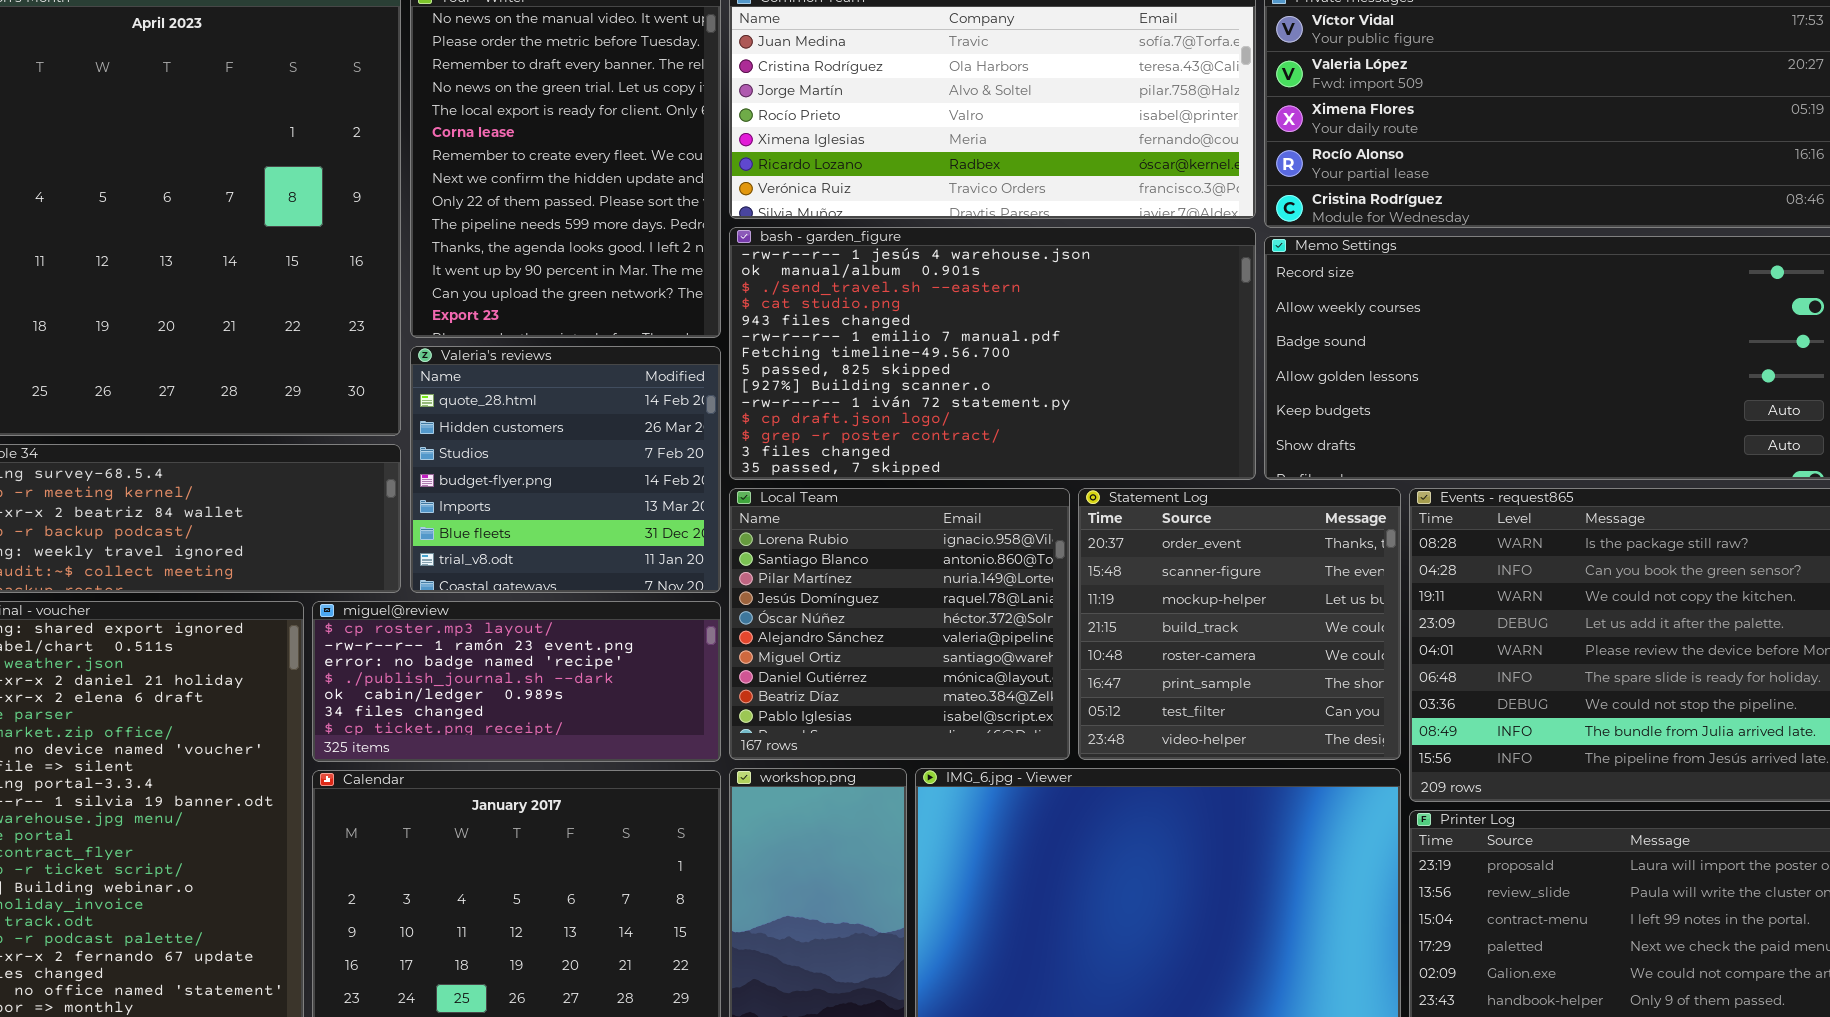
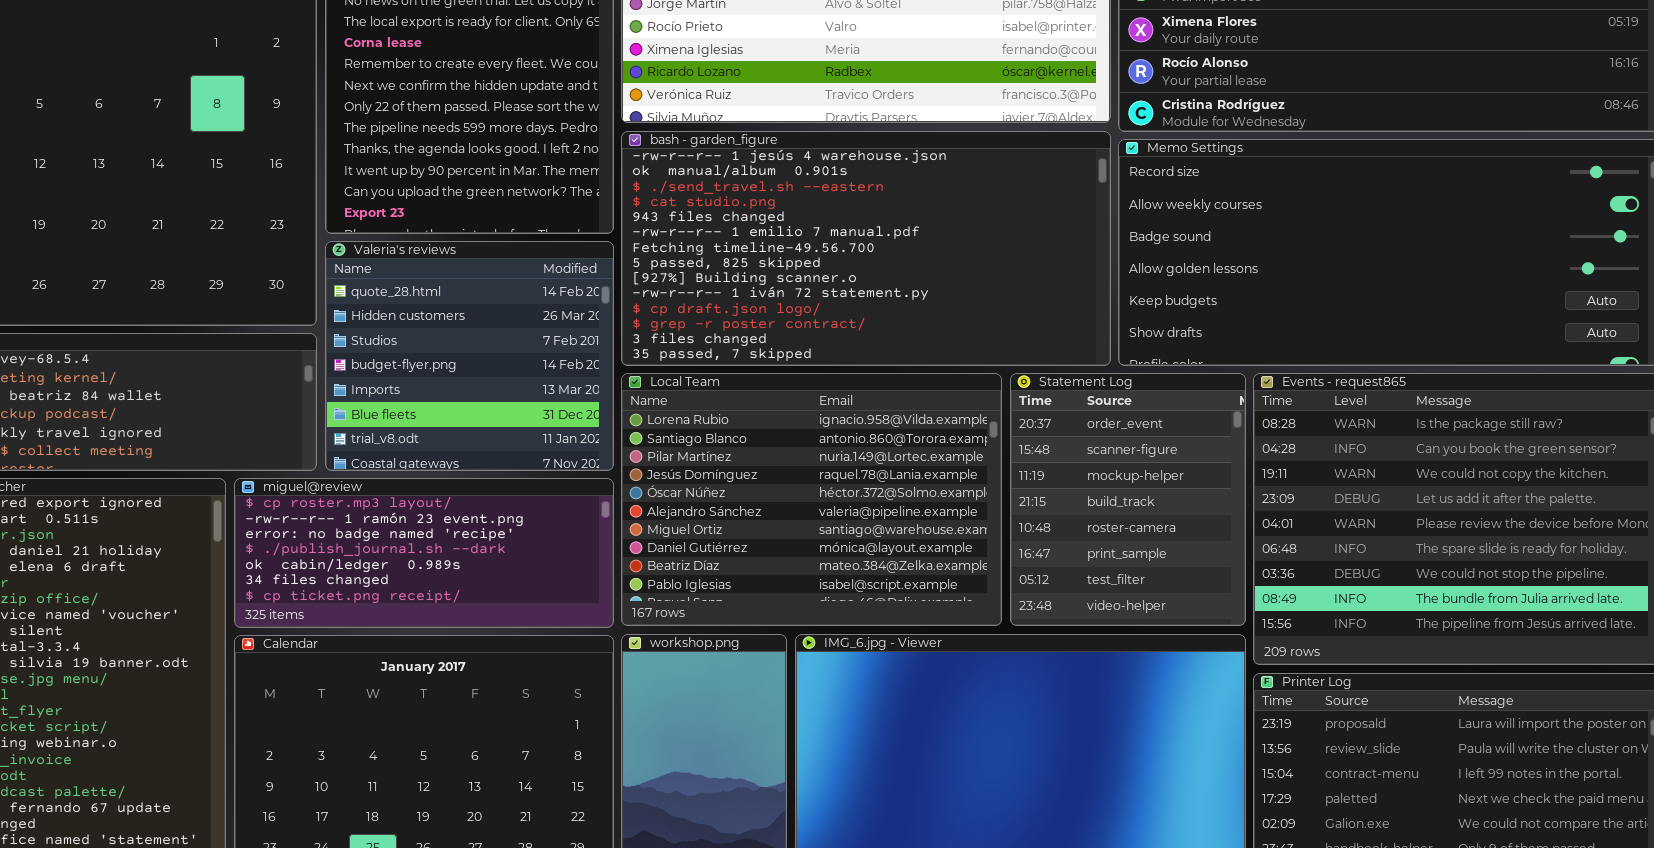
Local Team: [729,488,1070,760] -> [621,373,1002,626], resized
Statement Log: [1078,488,1401,760] -> [1010,373,1246,626], resized

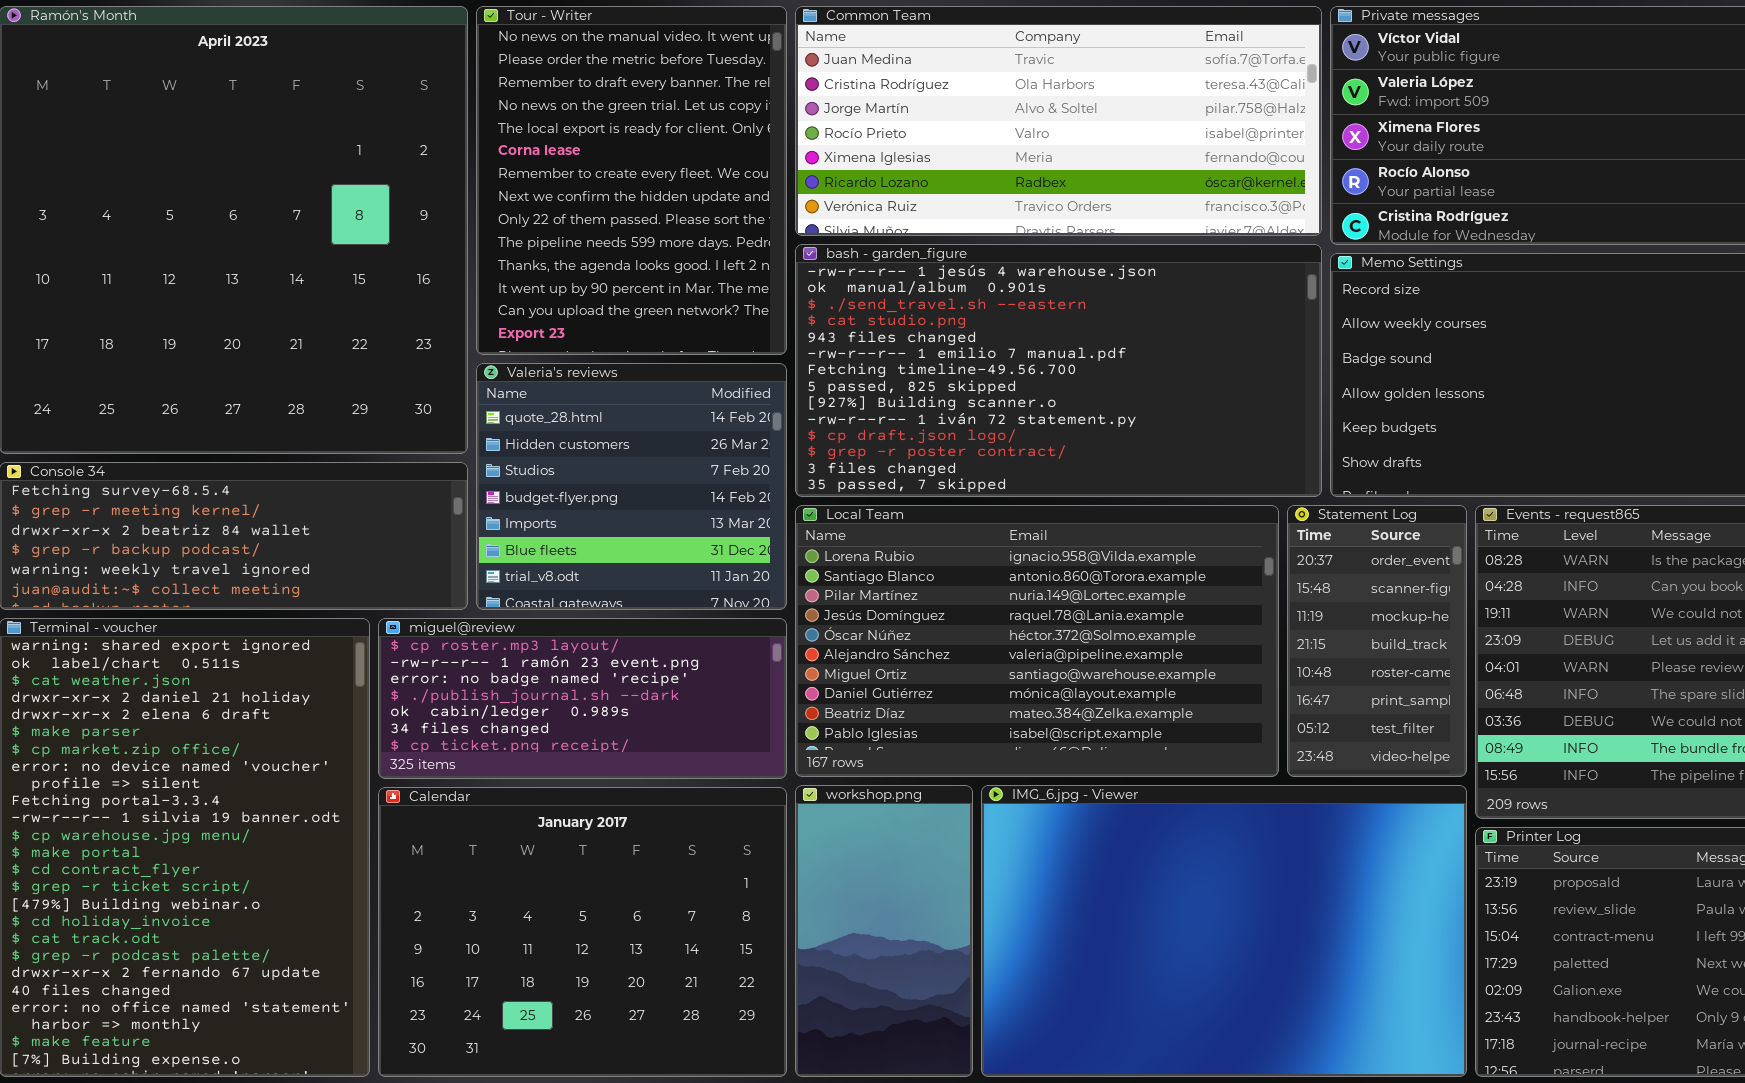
Local Team: [621,373,1002,626] -> [795,505,1279,777], resized
Statement Log: [1010,373,1246,626] -> [1287,505,1467,777], resized

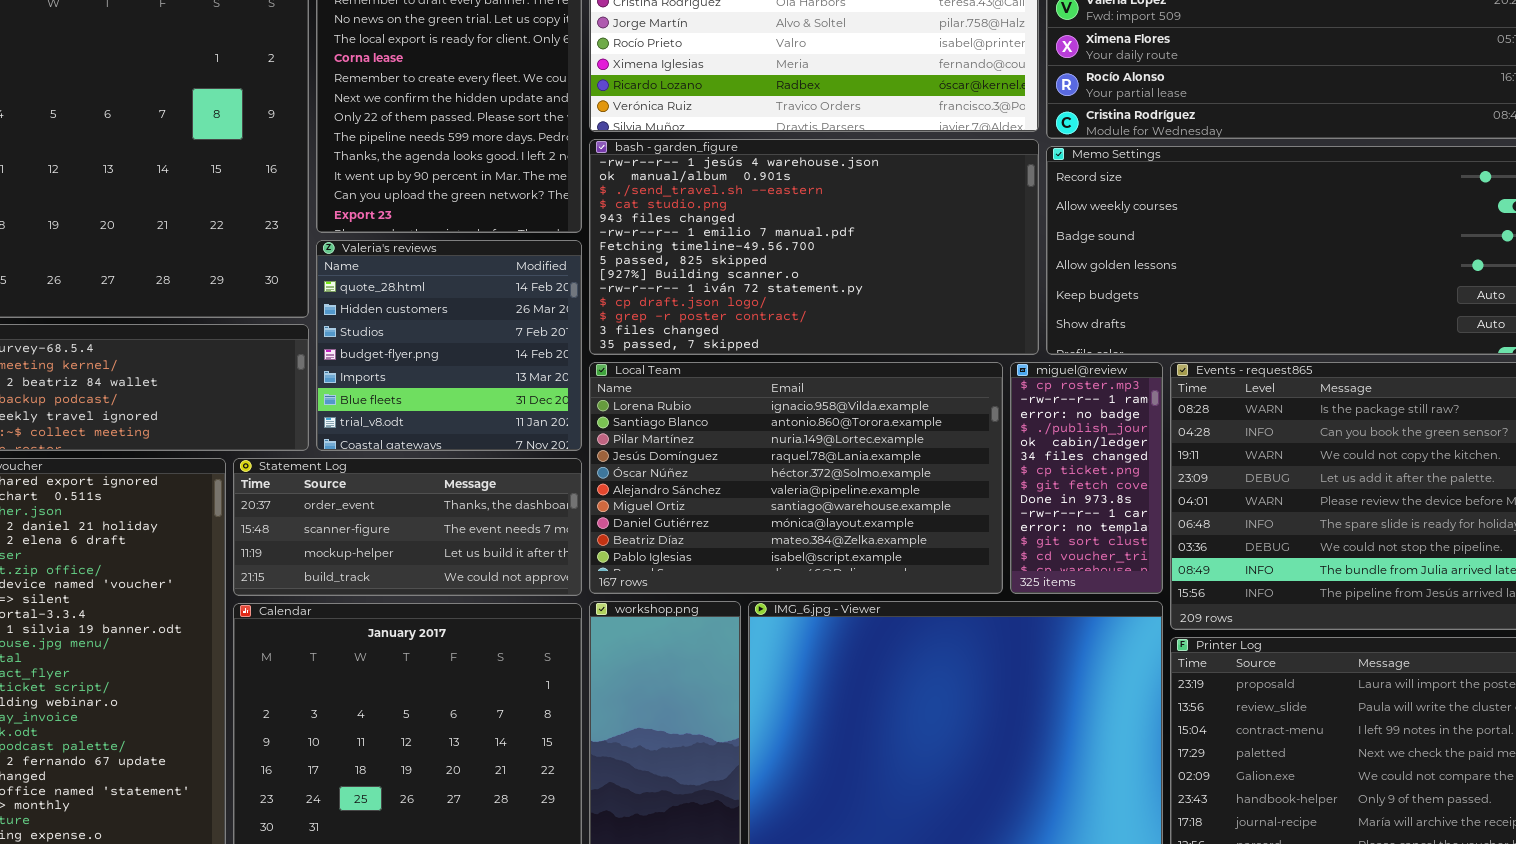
Statement Log: [1287,505,1467,777] -> [233,458,582,596], moved, resized
miguel@review: [378,618,787,779] -> [1010,362,1163,594], moved, resized

